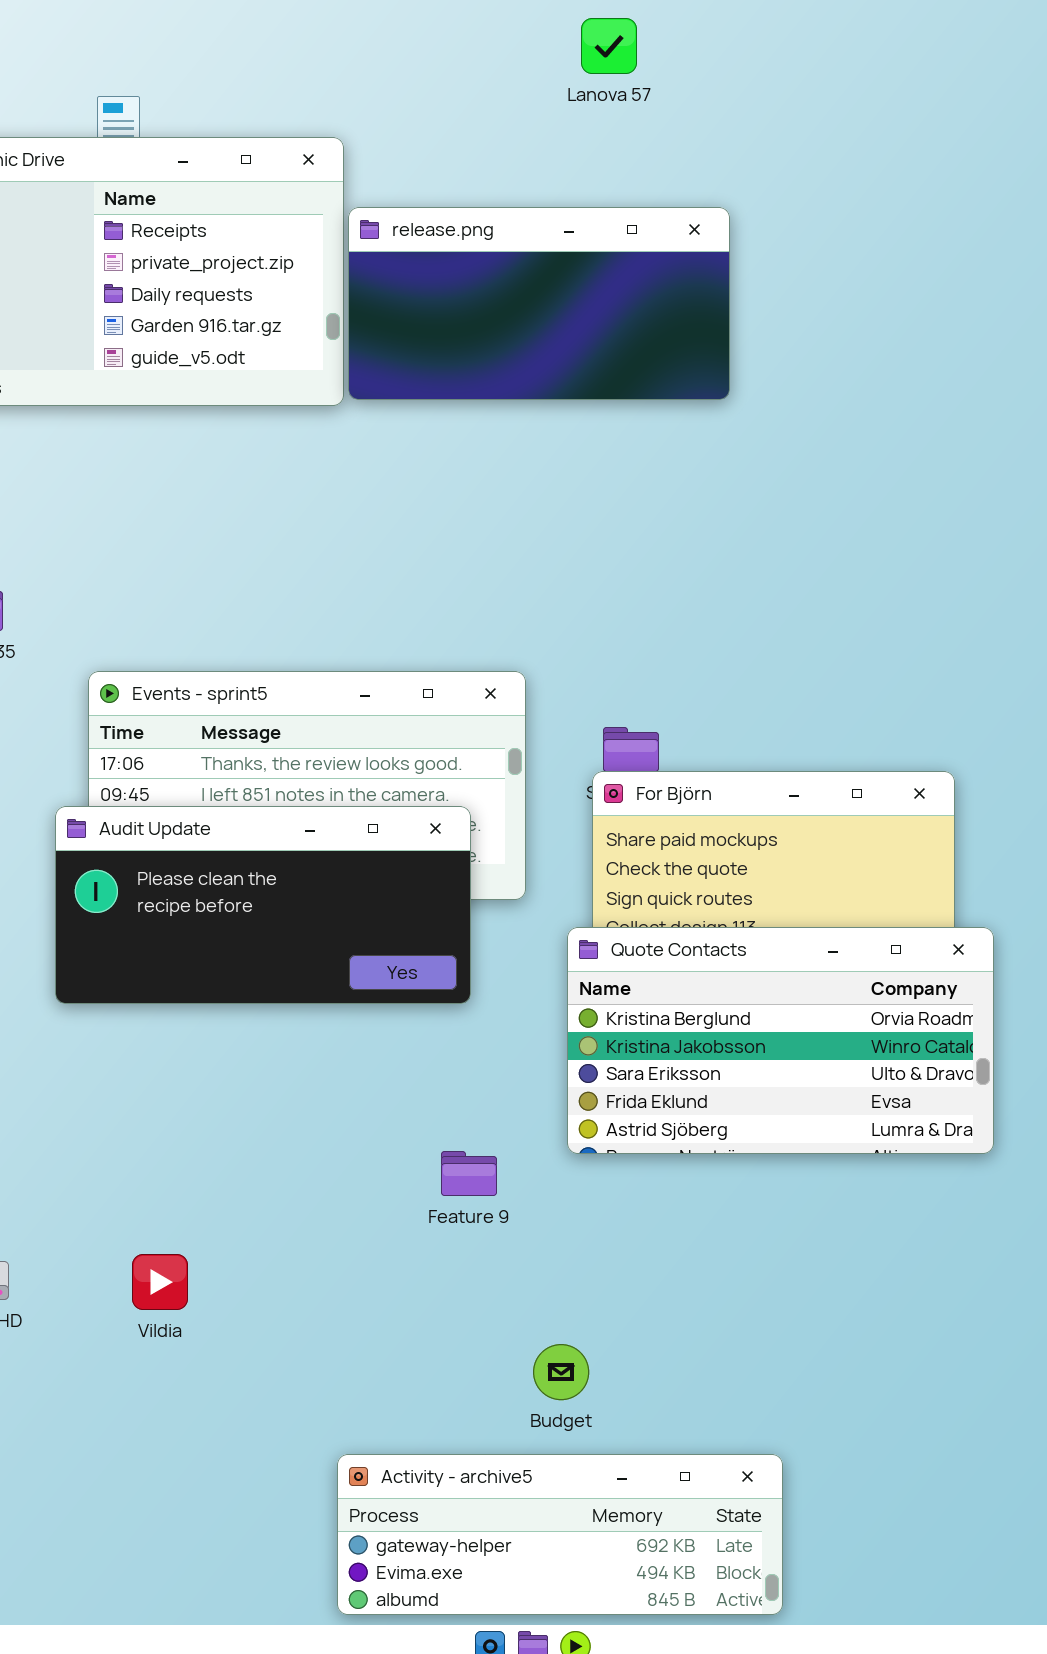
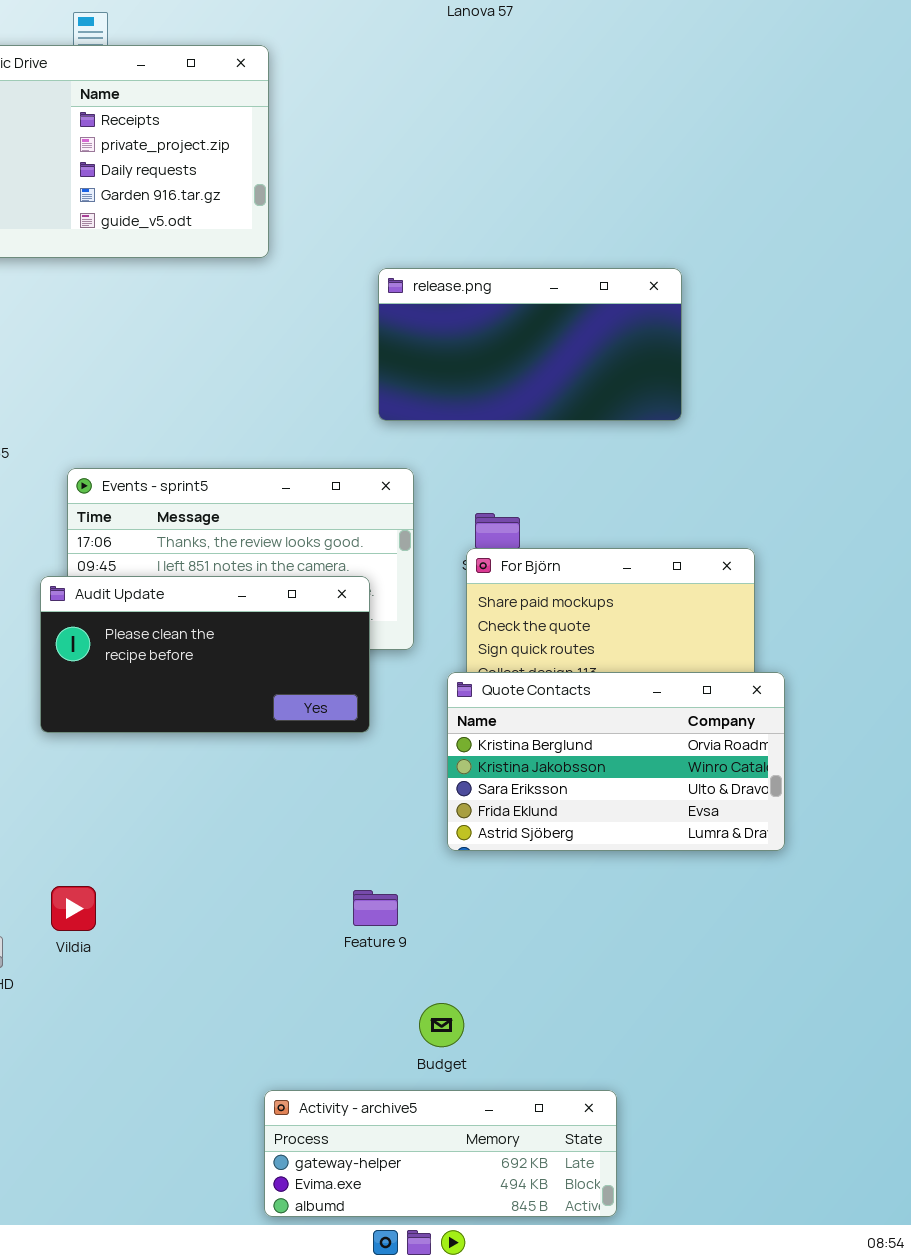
release.png: [348,207,730,400] -> [378,268,682,421], moved
Feature 9: [441,1151,497,1196] -> [353,890,398,926], moved
Vildia: [132,1254,188,1310] -> [51,886,96,931], moved

